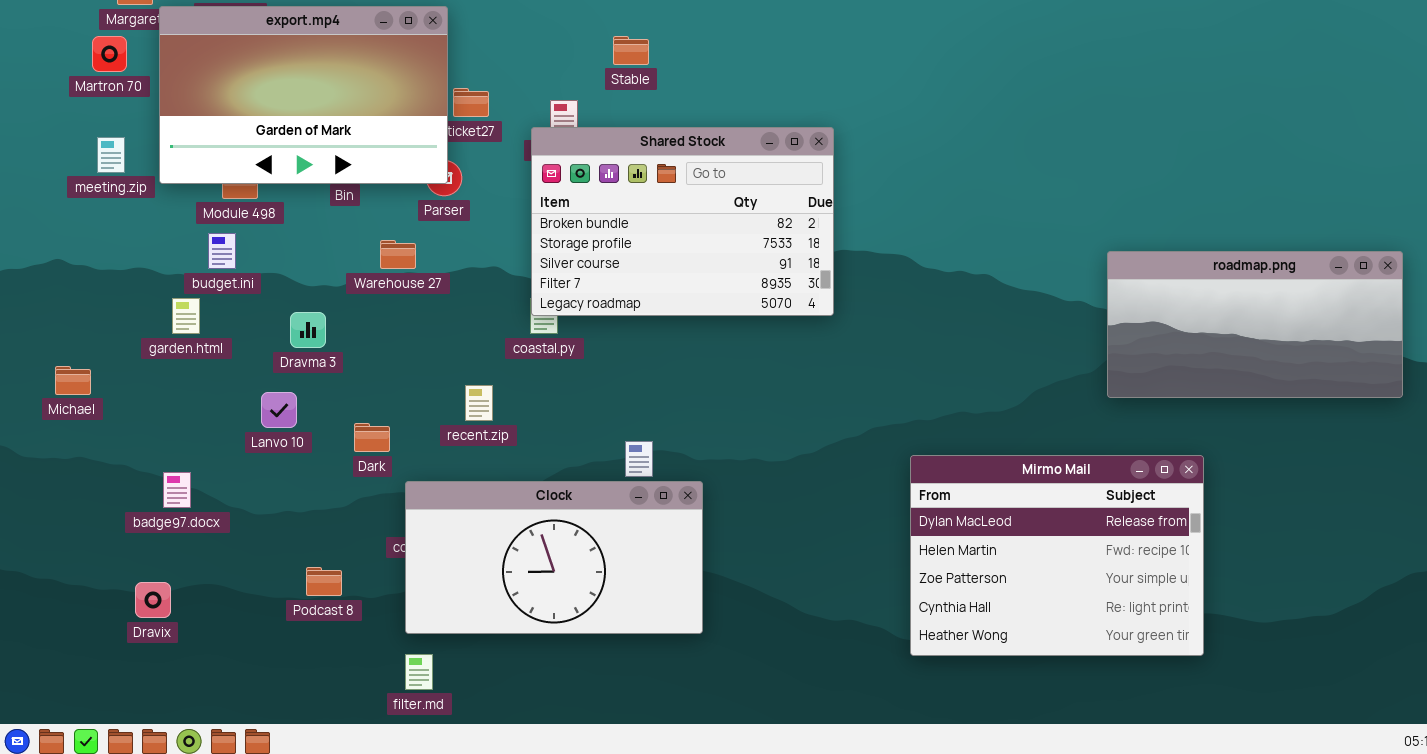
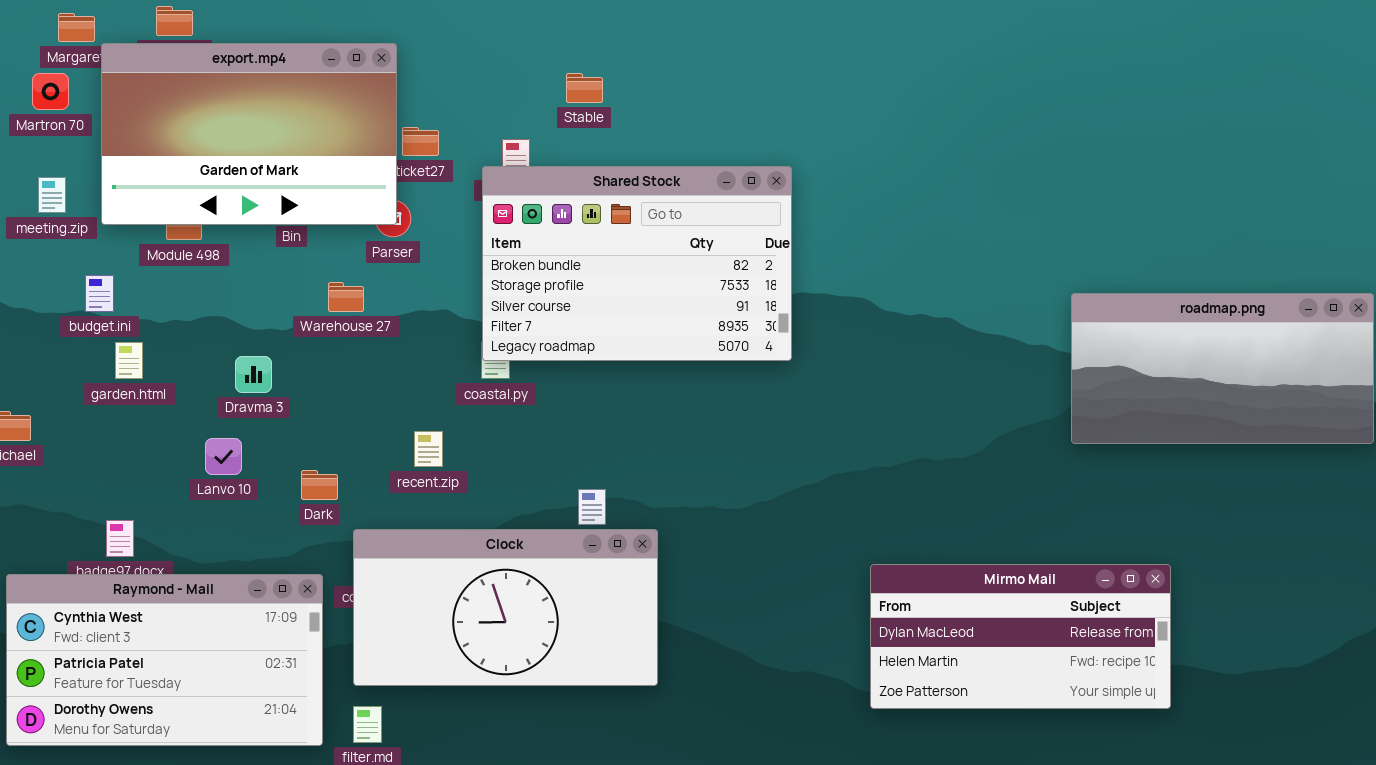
budget.ini: [208,233,236,269] -> [85,275,114,312], moved
Mirmo Mail: [910,455,1204,656] -> [870,564,1171,709], resized
Raymond - Mail: none -> [6,574,323,746], opened

